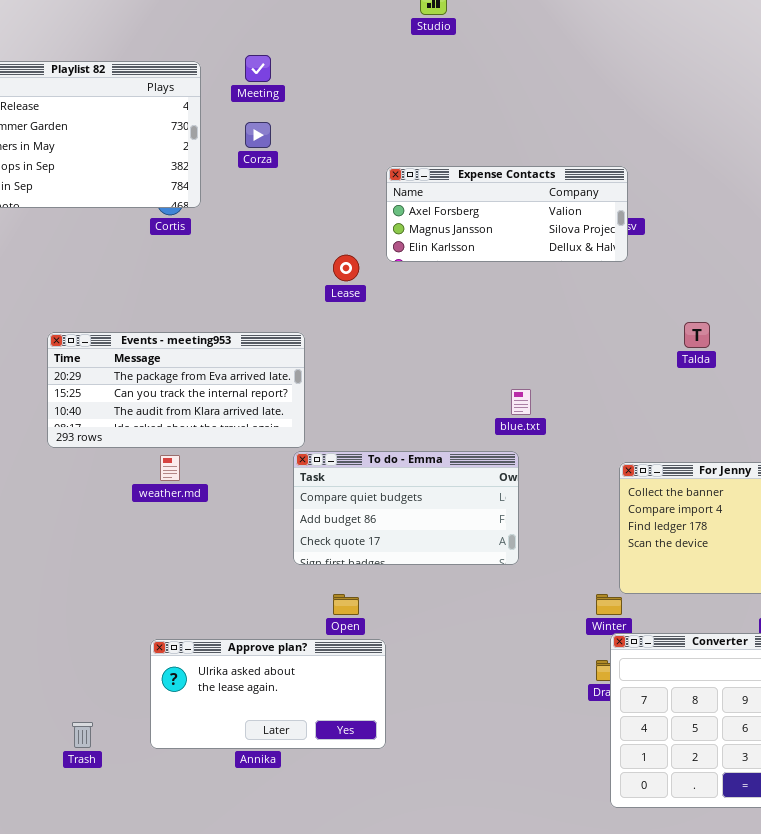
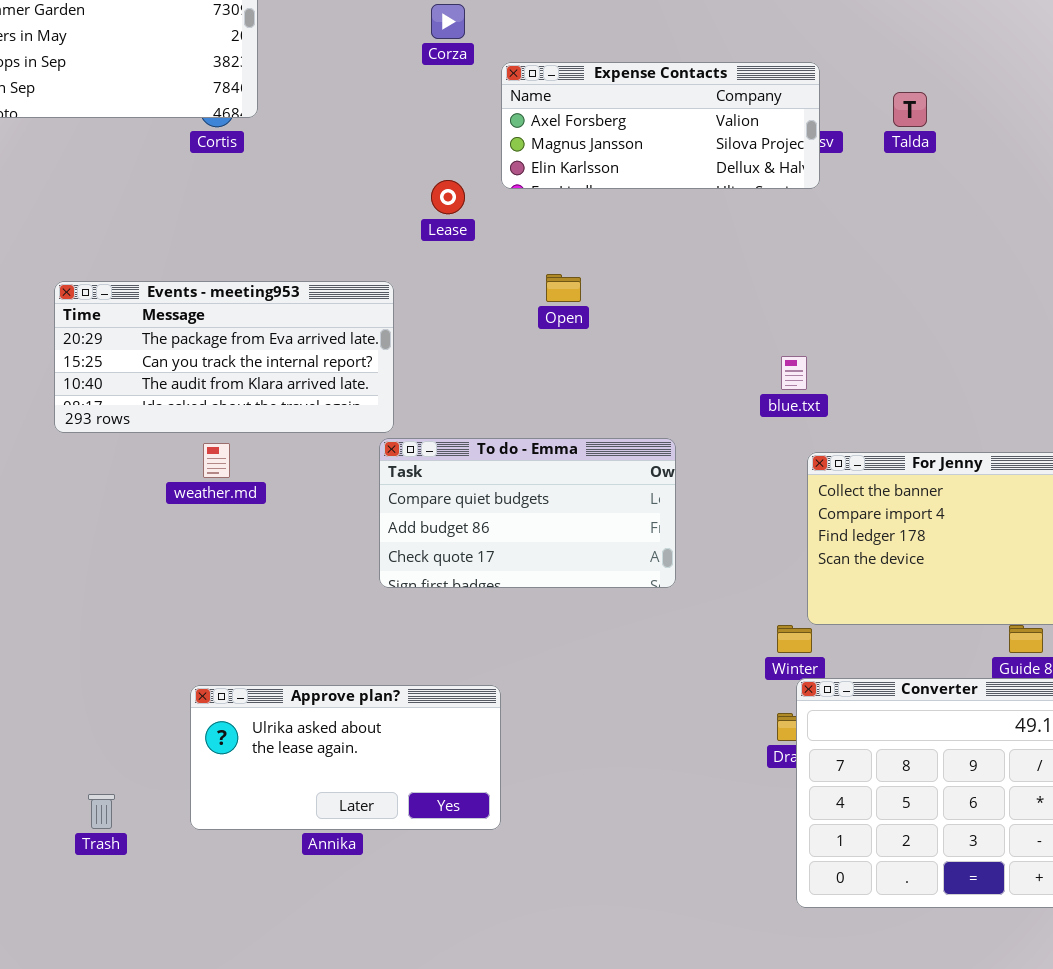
Corza: [245,122,271,148] -> [431,4,465,39], moved
Talda: [684,322,710,348] -> [893,92,927,127], moved
blue.txt: [511,389,531,415] -> [781,356,807,390], moved
Open: [333,594,359,615] -> [546,274,581,302], moved

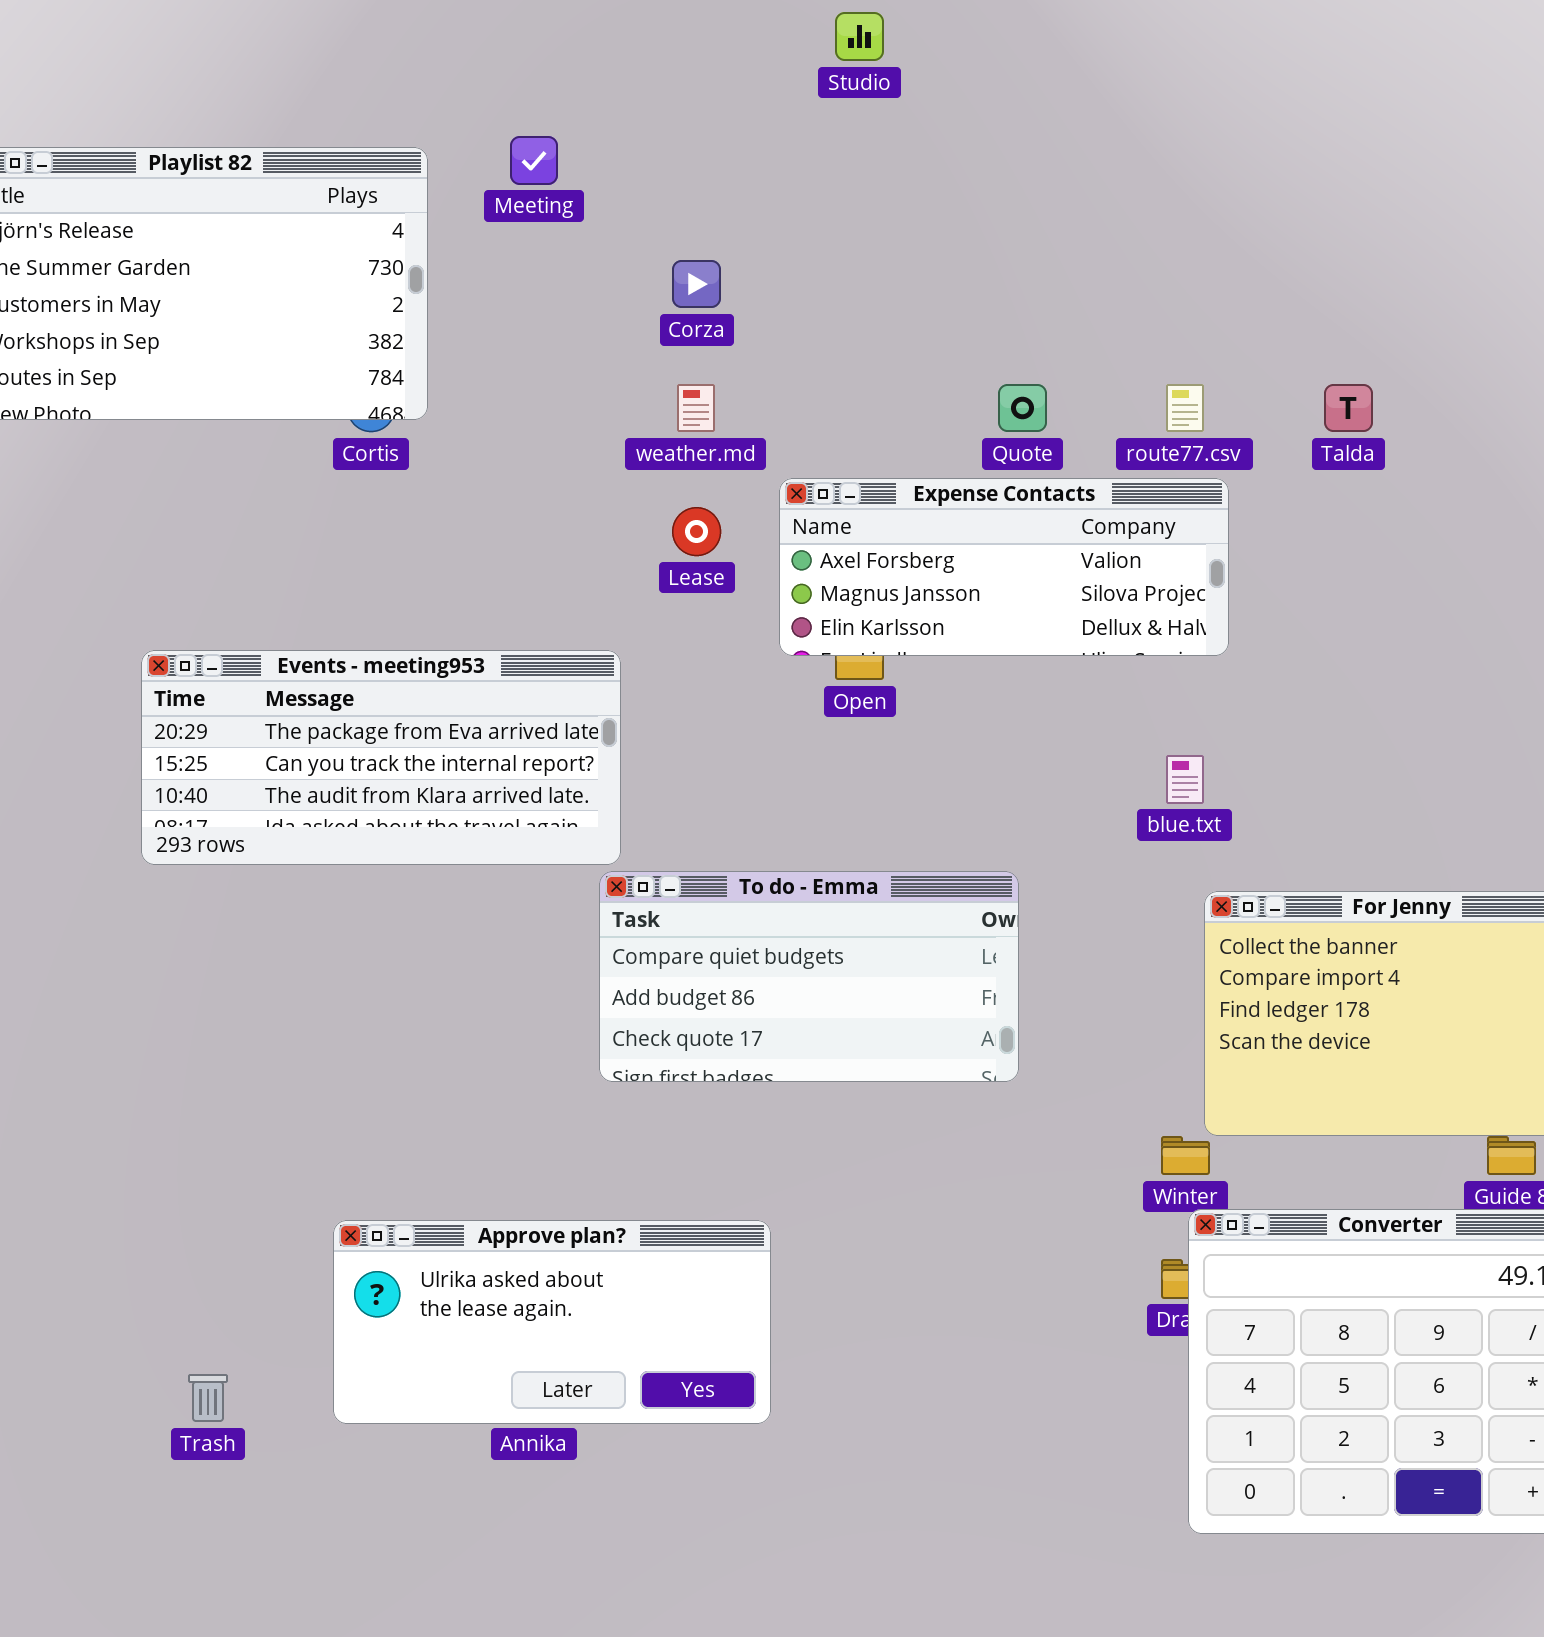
Expense Contacts: [501,62,820,189] -> [779,478,1229,656], moved
weather.md: [203,443,230,478] -> [677,384,715,432], moved

